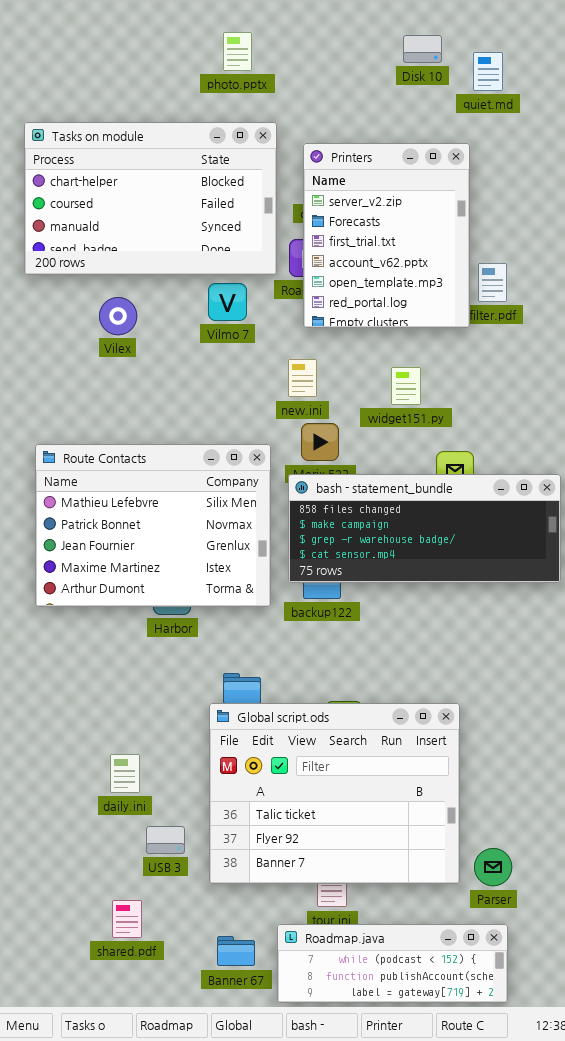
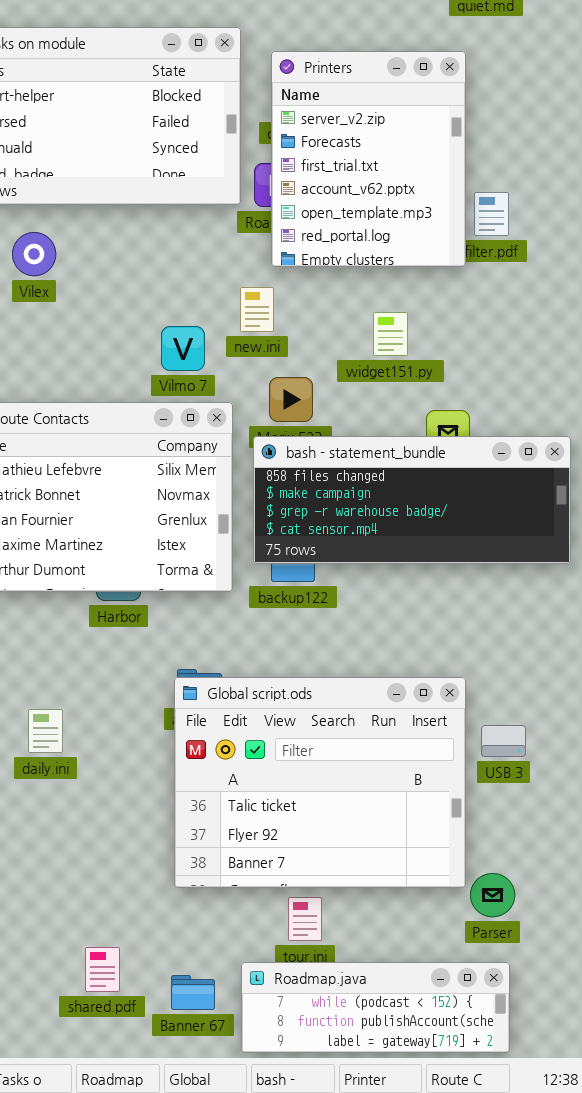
Vilmo 7: [208,283,247,321] -> [161,326,205,371], moved
Vilex: [99,297,137,335] -> [12,232,56,276], moved
new.ini: [288,359,317,397] -> [240,287,274,332], moved
Global script.ods: [209,703,460,884] -> [174,677,466,888], moved
daily.ini: [110,754,140,793] -> [28,709,63,753], moved
USB 3: [146,826,185,854] -> [481,725,526,757], moved
shared.pdf: [112,900,142,938] -> [85,947,120,992], moved

